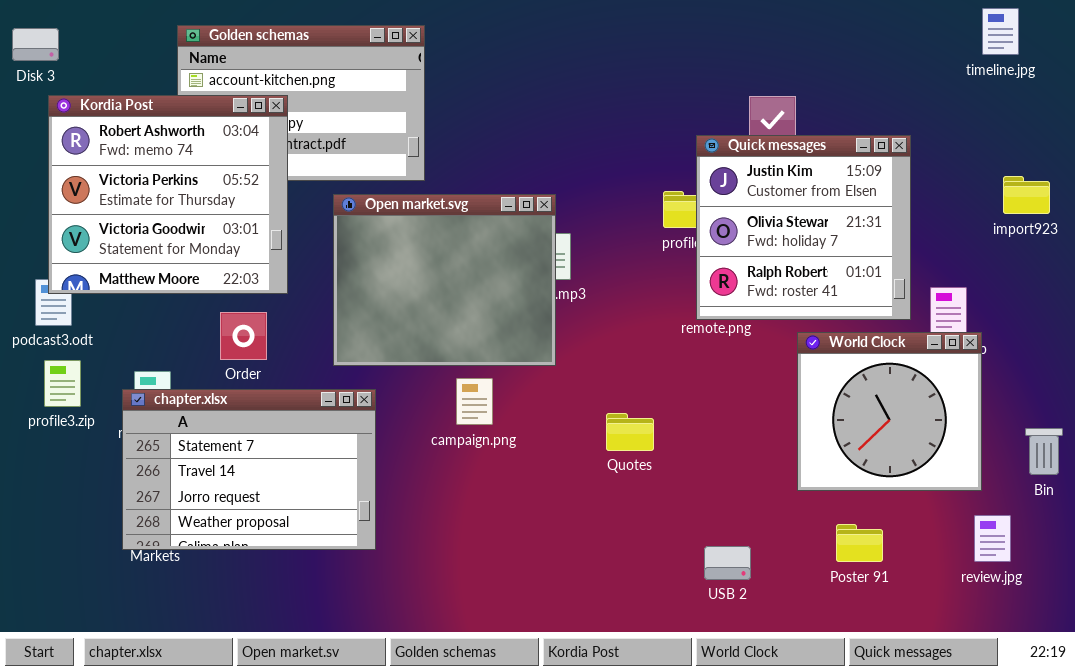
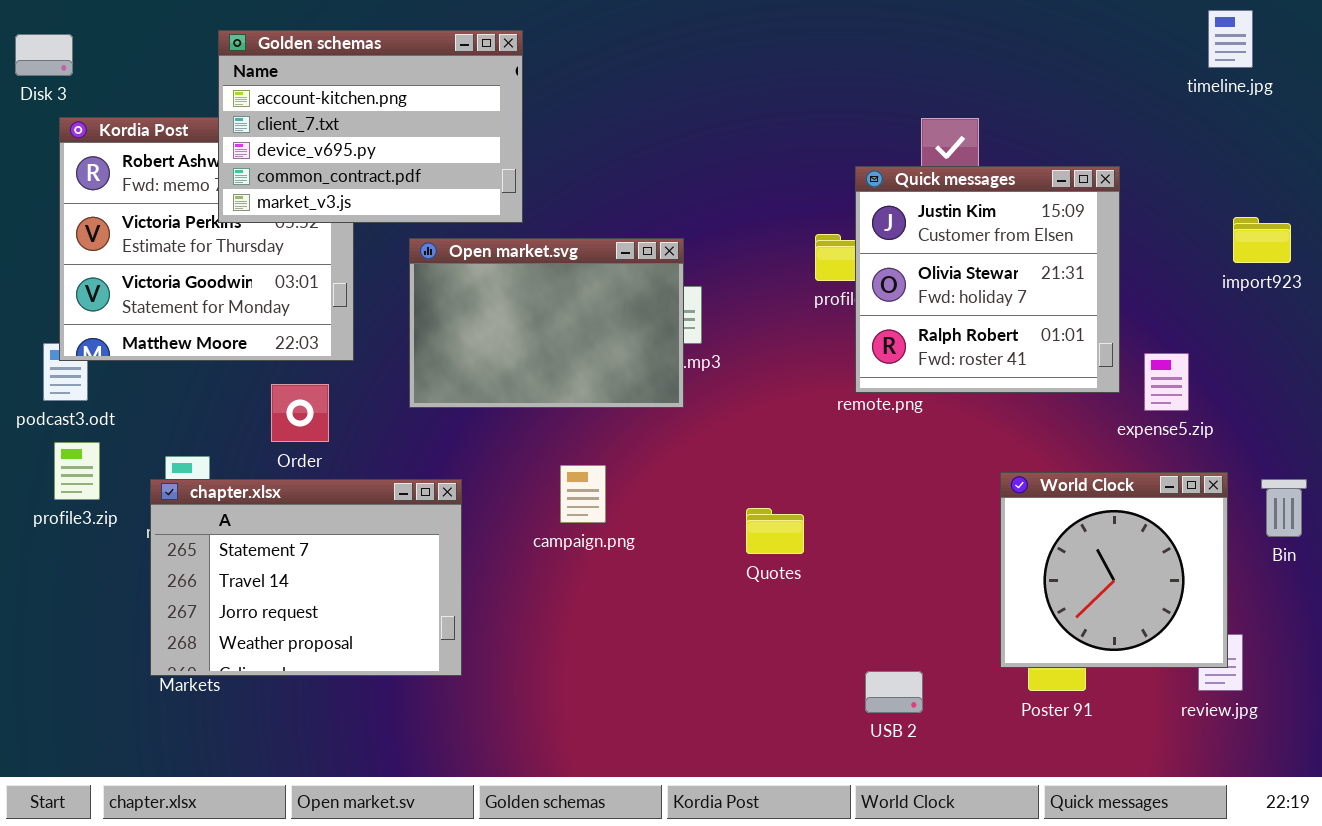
Golden schemas: [177,25,425,181] -> [218,30,523,223], raised
Open market.svg: [333,194,556,366] -> [409,238,684,408], resized
World Clock: [797,332,982,491] -> [1000,472,1228,668], moved
Bin: [1025,428,1063,475] -> [1261,479,1307,537], moved

